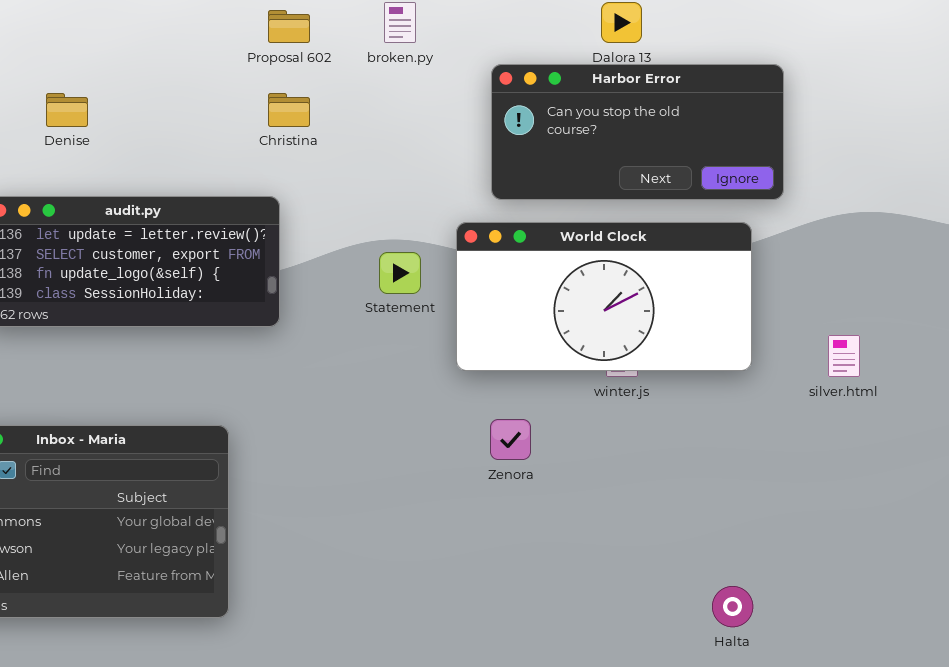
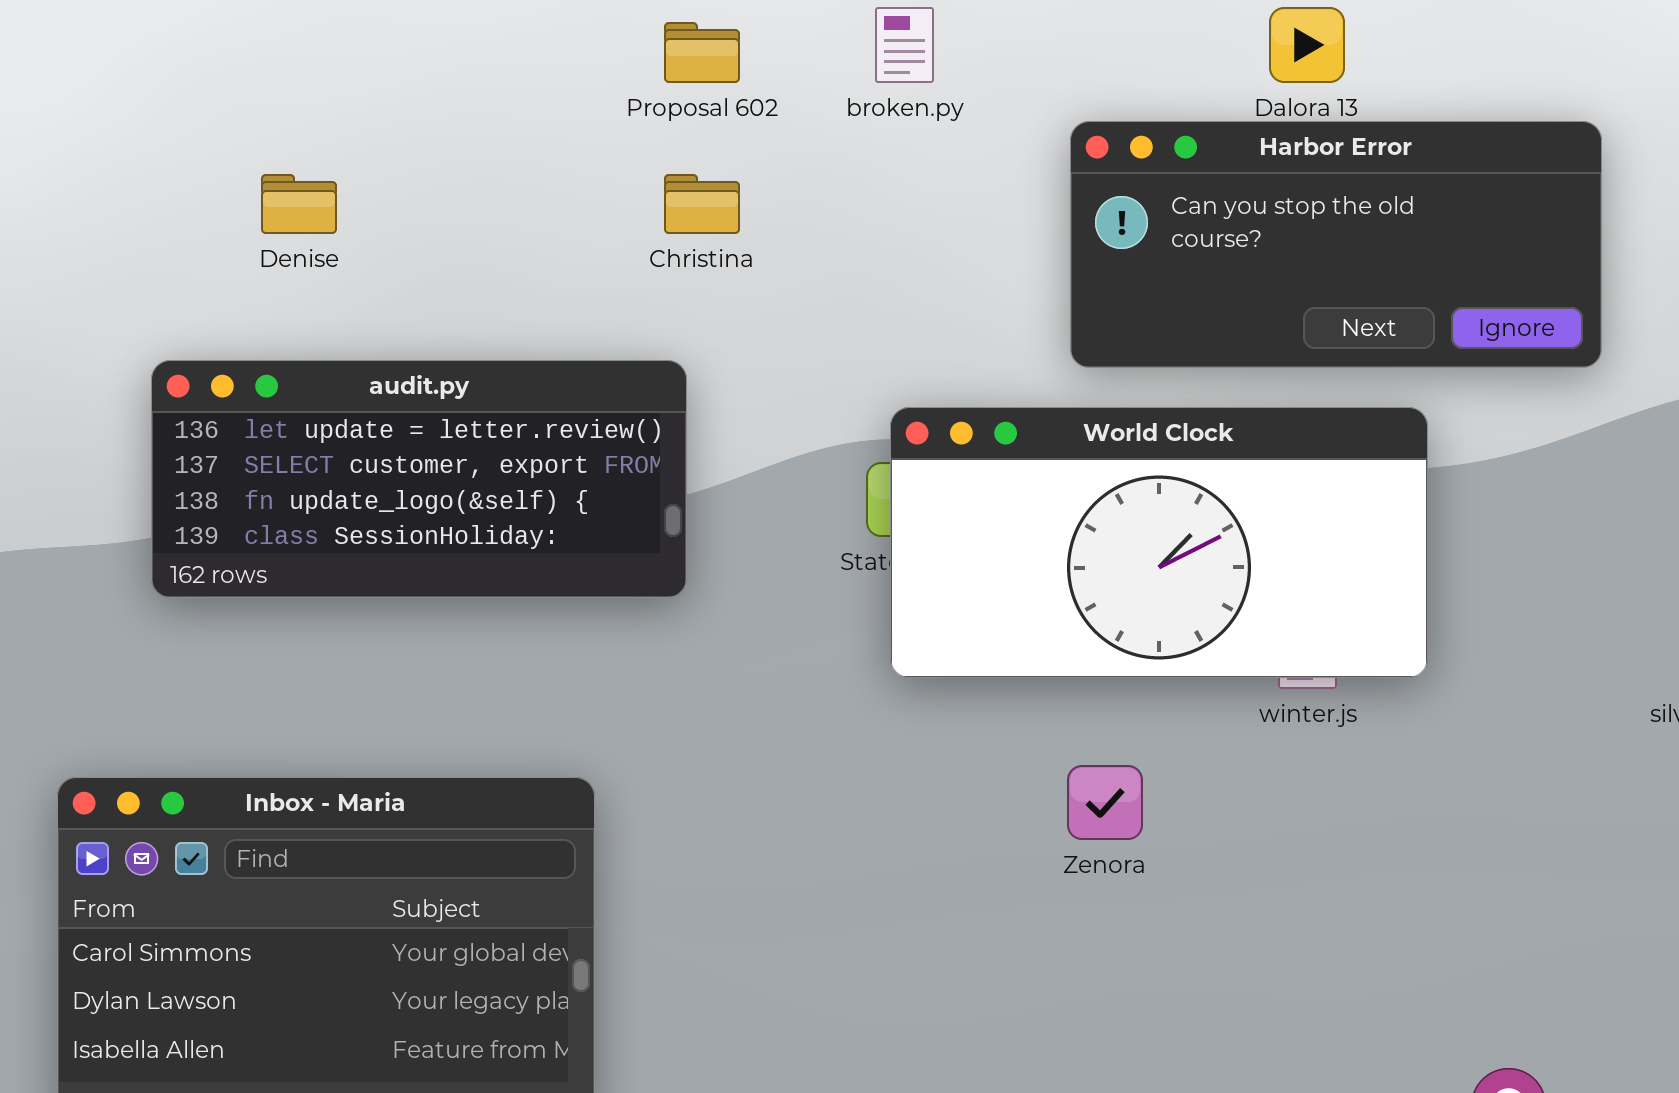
World Clock: [456,222,752,371] -> [890,407,1428,678], moved

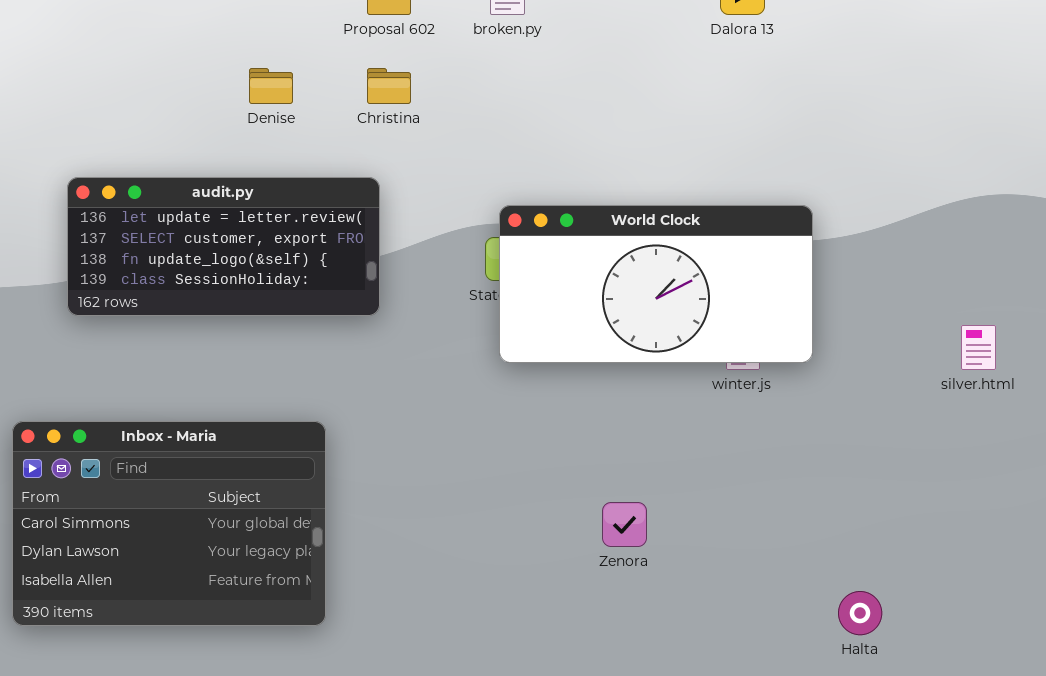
Harbor Error: [1070,121,1602,368] -> none, closed
Denise: [261,174,337,234] -> [249,68,293,104], moved
Zenora: [1067,765,1143,840] -> [602,502,647,547], moved

